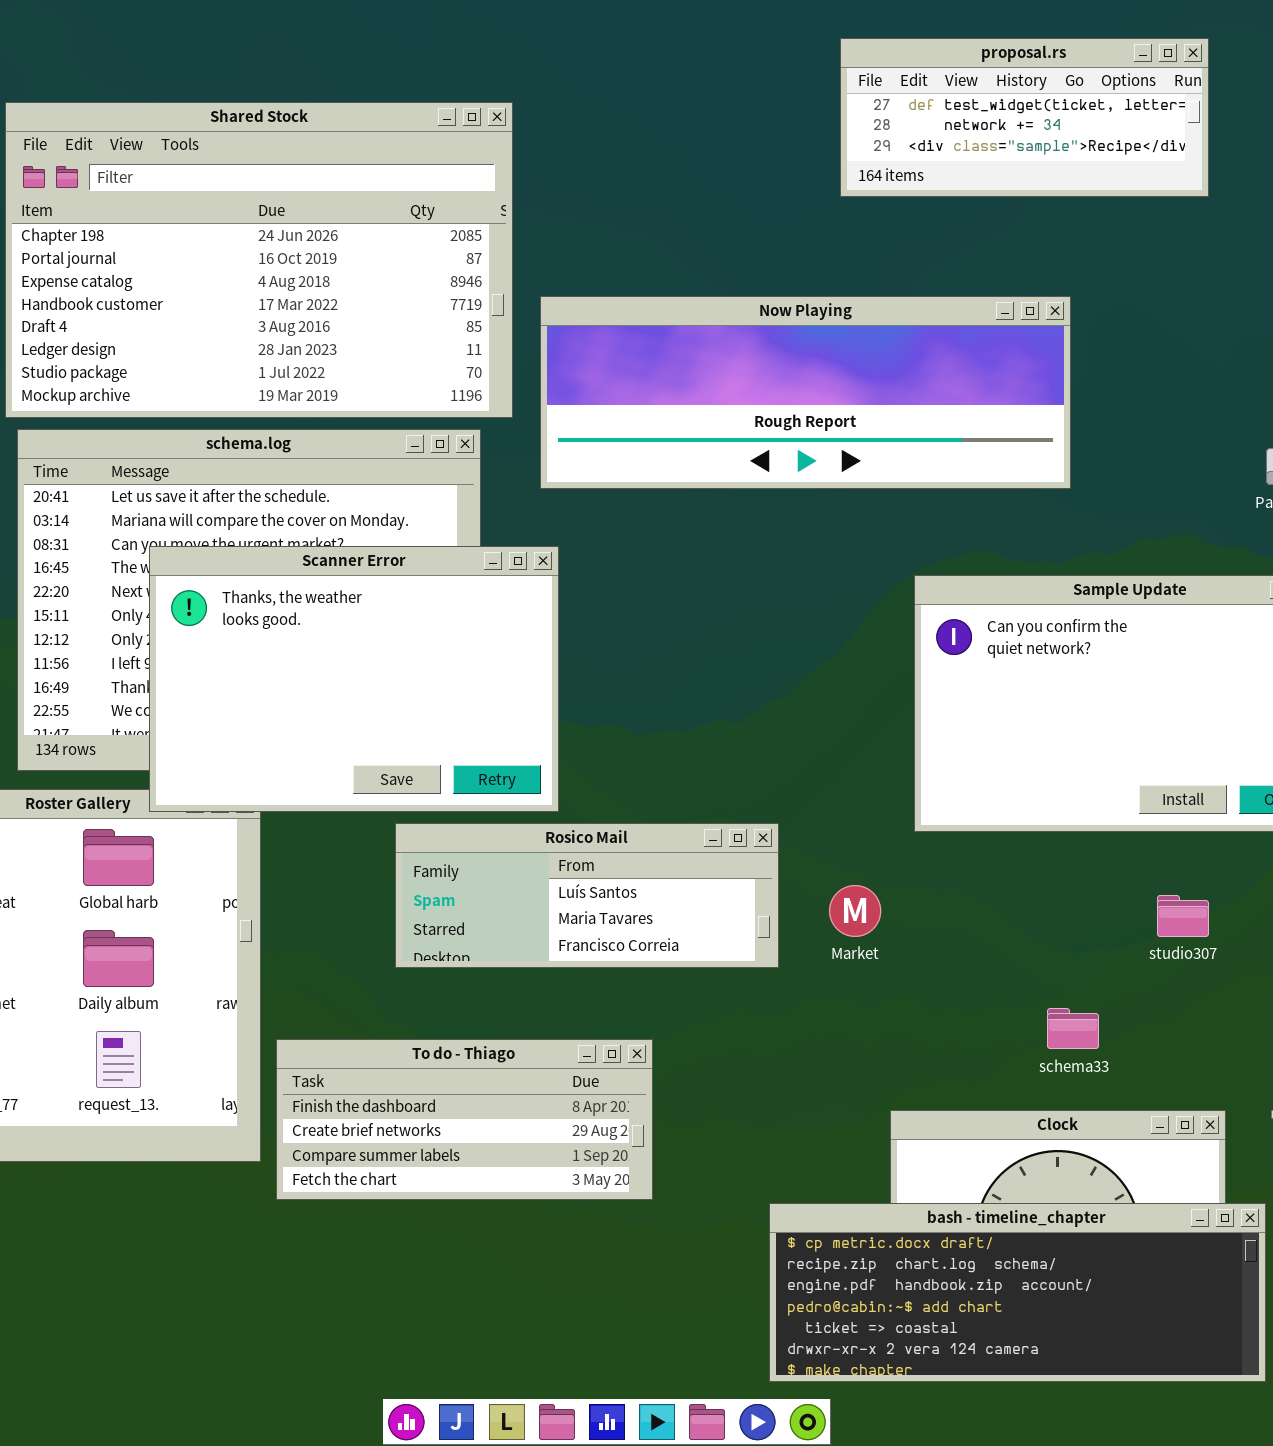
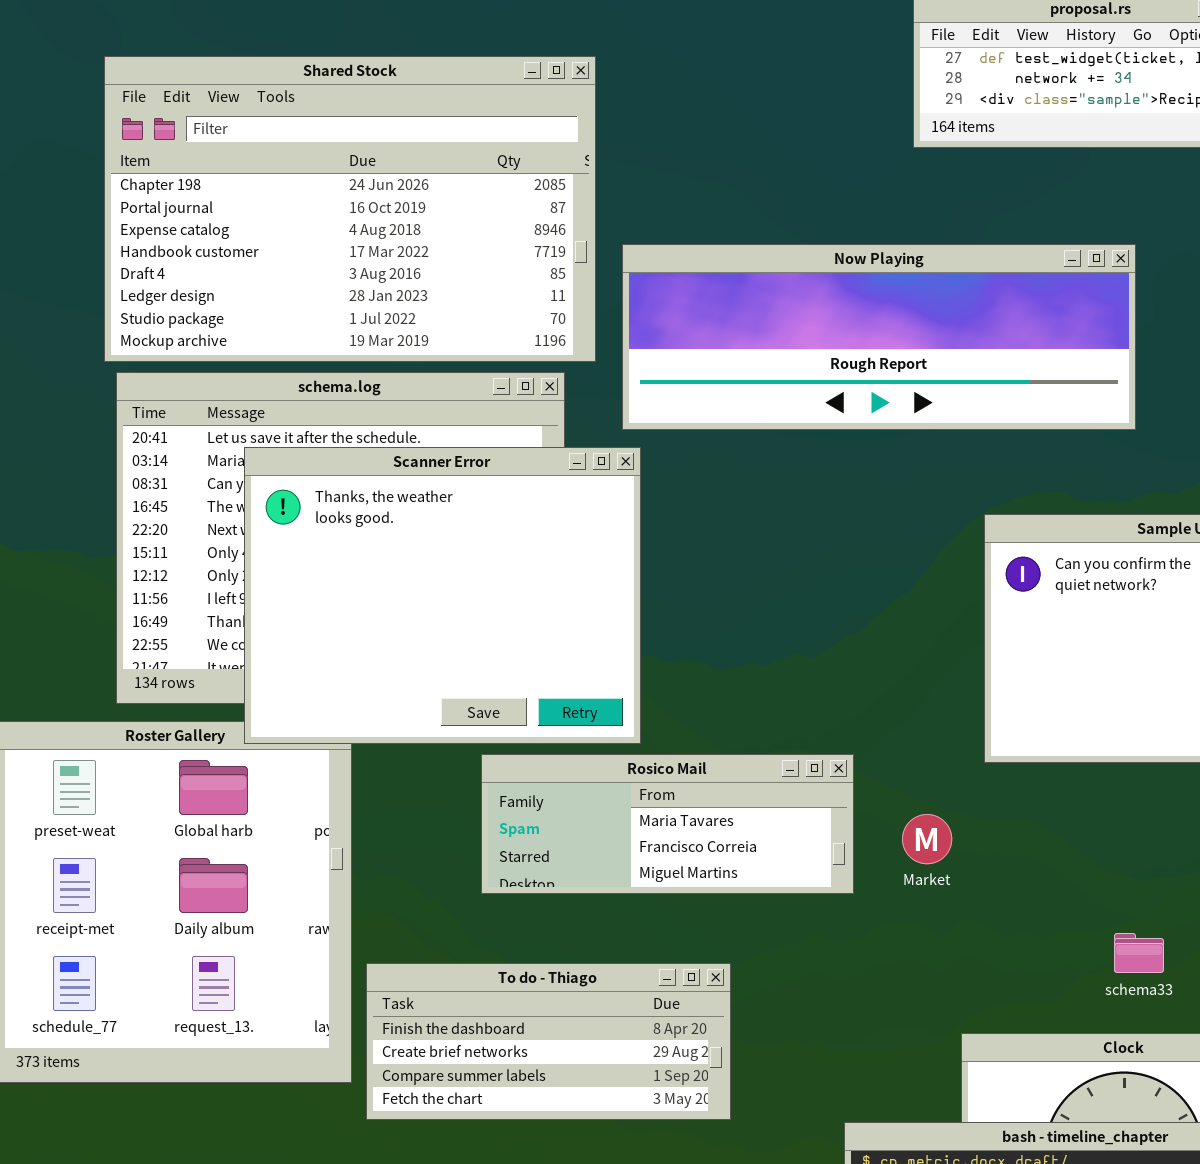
Scanner Error: [149,546,559,812] -> [244,447,641,744], resized
Rosico Mail: [395,823,779,968] -> [481,754,854,894], scrolled down 1 row

